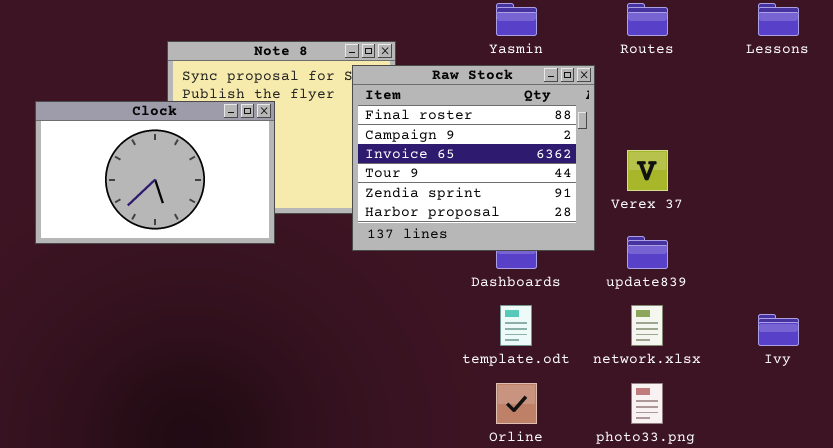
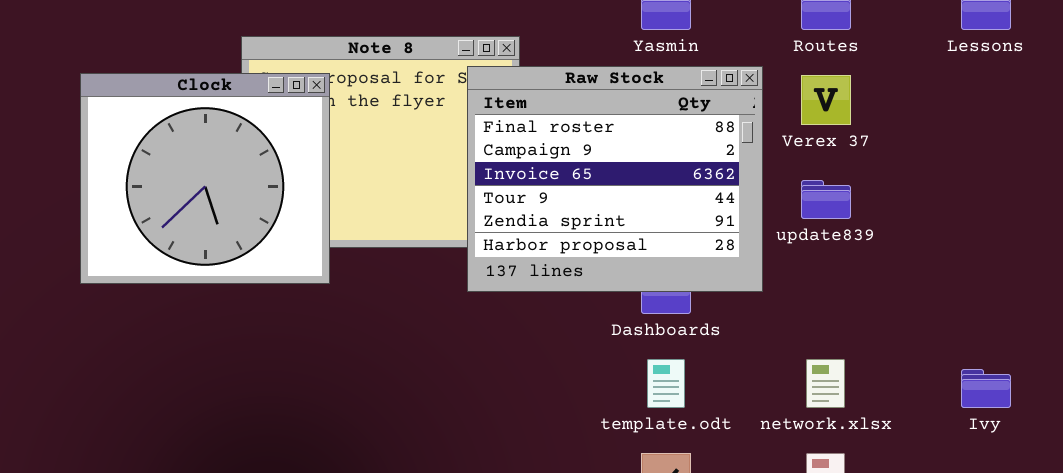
Clock: [35,101,275,244] -> [80,73,330,284], resized
Verex 37: [627,150,668,191] -> [801,75,851,125], moved
update839: [627,236,668,269] -> [801,180,851,219], moved

